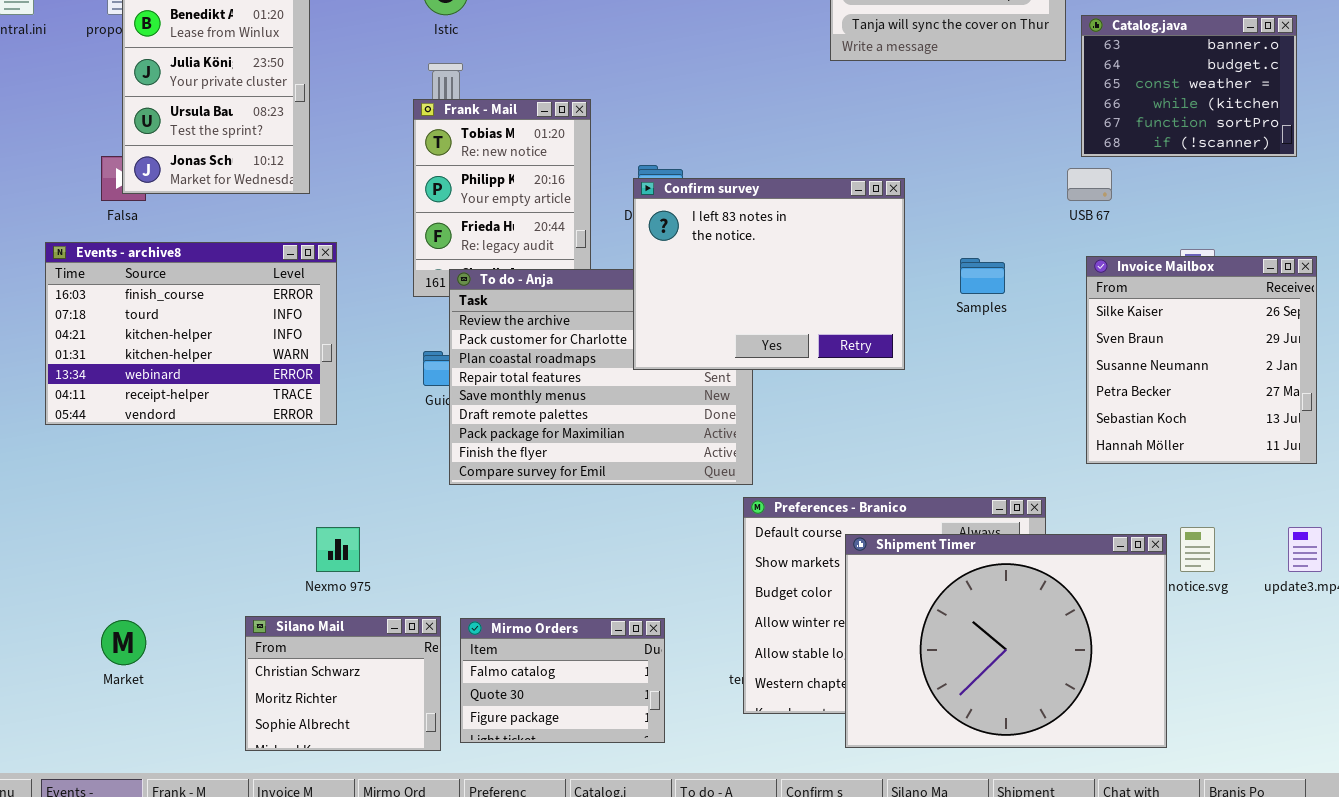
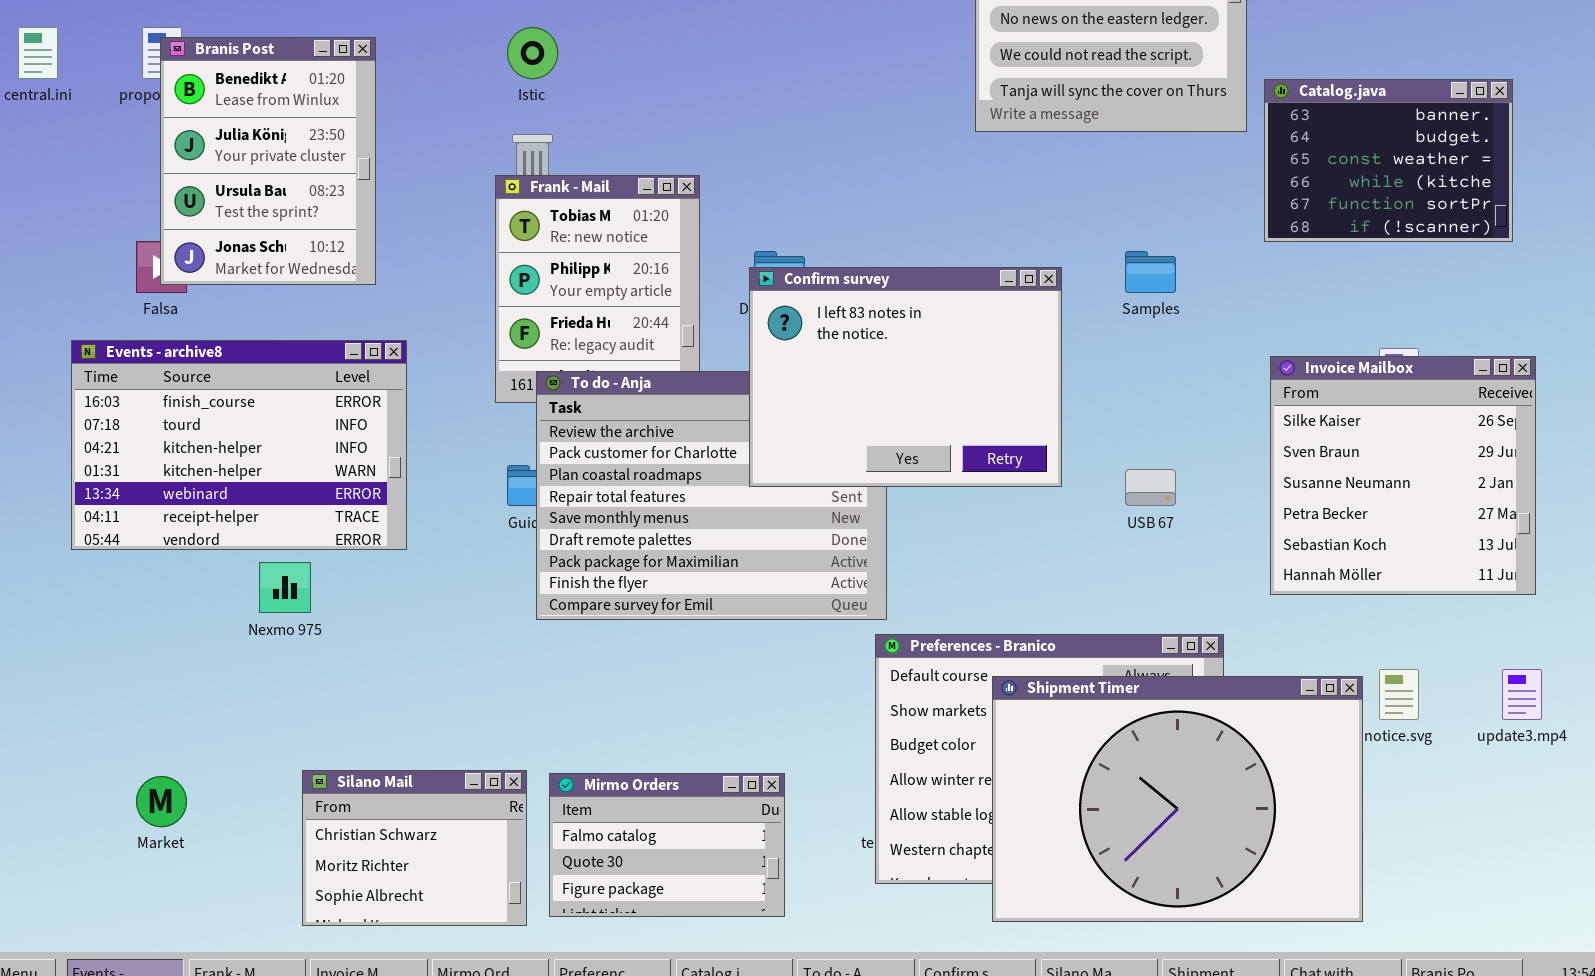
USB 67: [1067,168,1112,201] -> [1125,469,1176,506], moved
Samples: [960,258,1005,294] -> [1125,251,1176,293], moved
Nexmo 975: [316,527,360,572] -> [259,562,311,613], moved

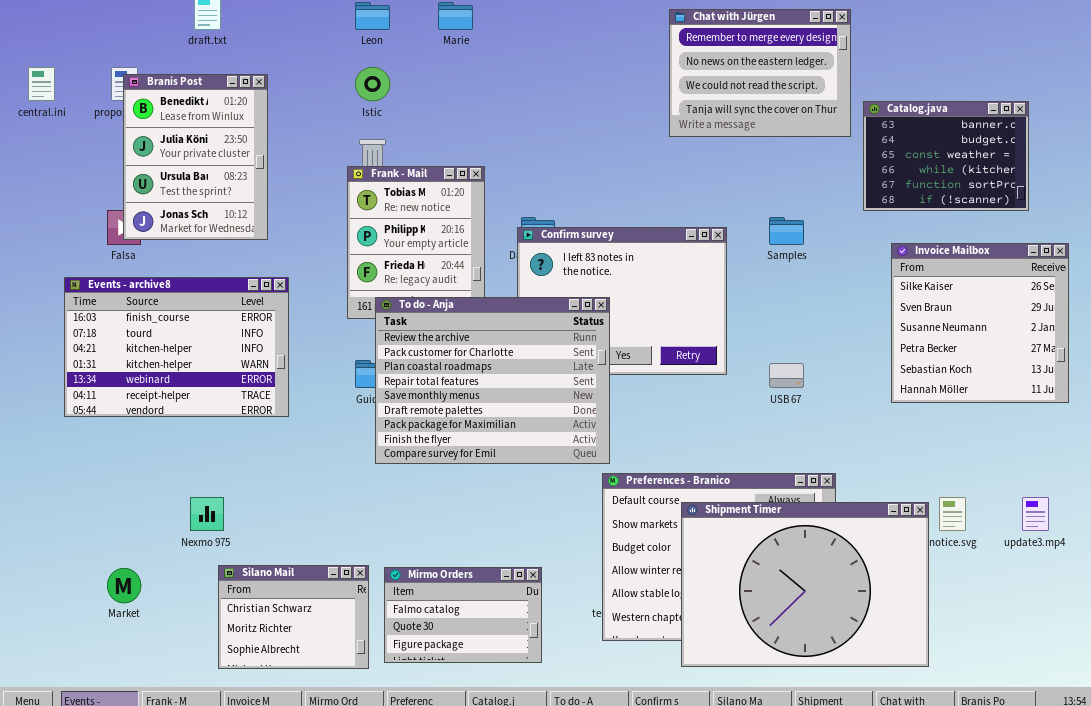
Invoice Mailbox: [1270,356,1536,595] -> [891,243,1069,403], moved
To do - Anja: [536,371,887,620] -> [375,297,610,464], raised
Nexmo 975: [259,562,311,613] -> [190,497,224,531], moved

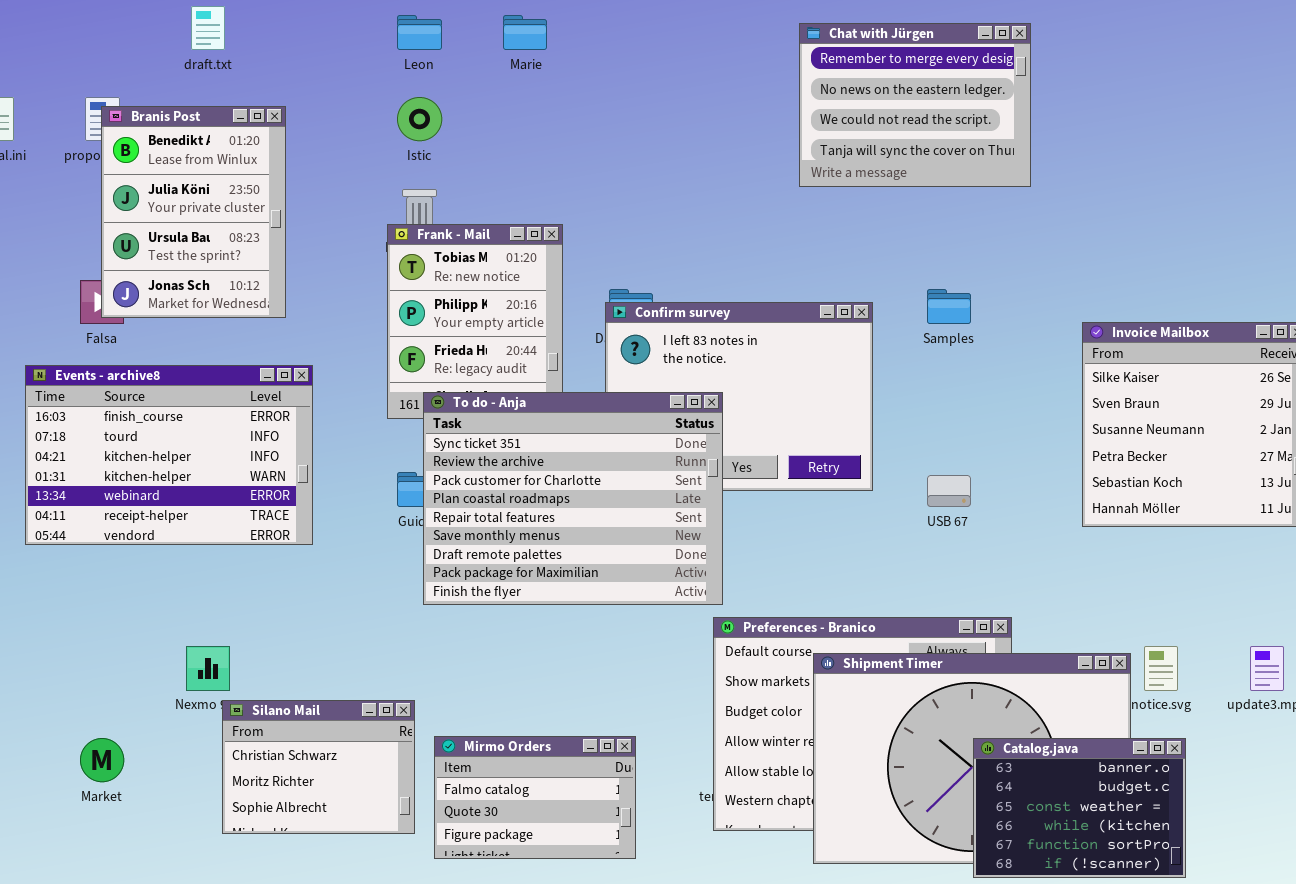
Catalog.java: [863,101,1029,211] -> [973,738,1186,878], moved
To do - Anja: [375,297,610,464] -> [423,392,723,605], scrolled up 1 row
Silano Mail: [218,565,369,669] -> [222,700,415,834], moved

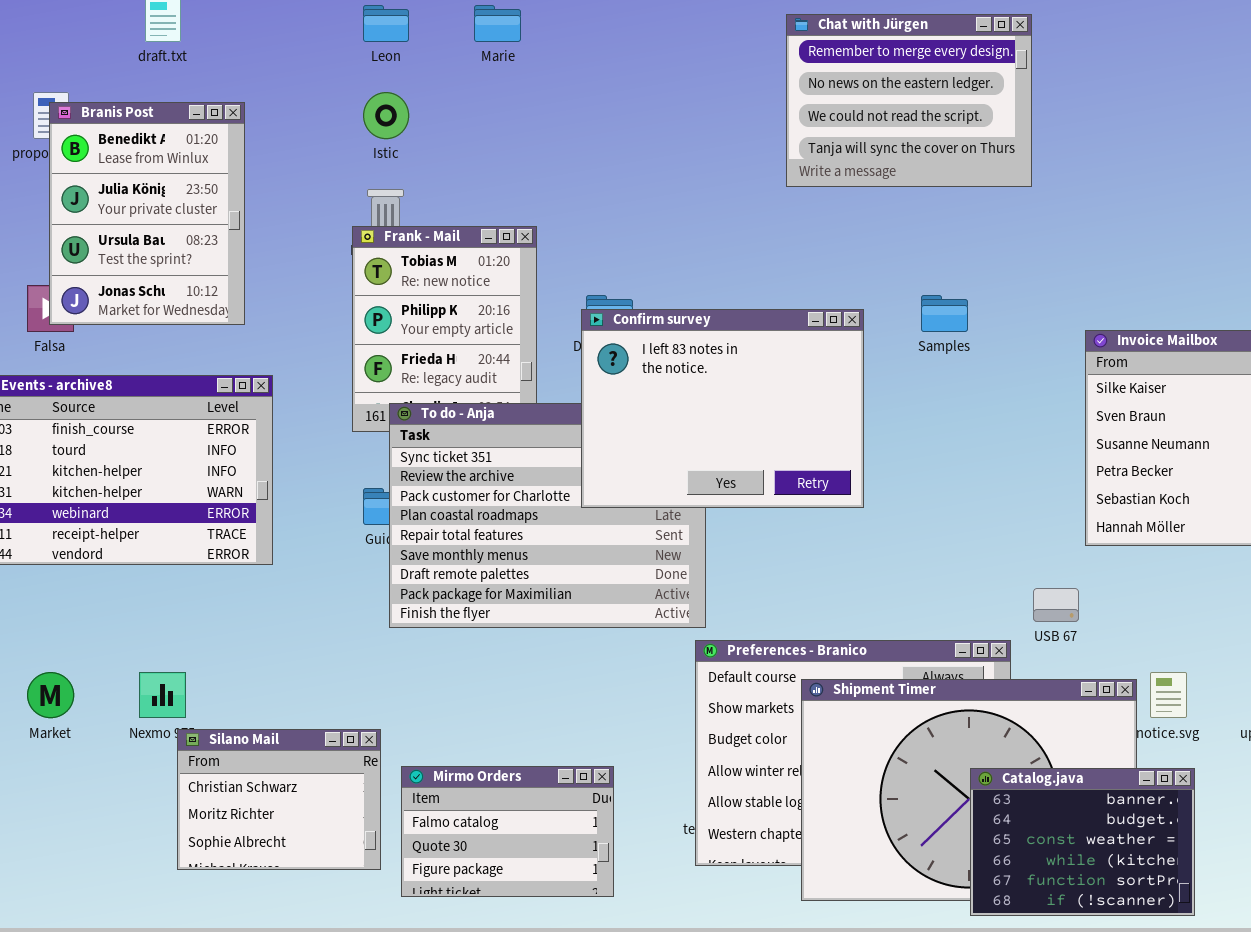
Confirm survey: [605,302,873,491] -> [581,309,864,508], raised
USB 67: [927,475,971,507] -> [1033,588,1079,622], moved
Market: [80,738,124,782] -> [27,672,74,718], moved

